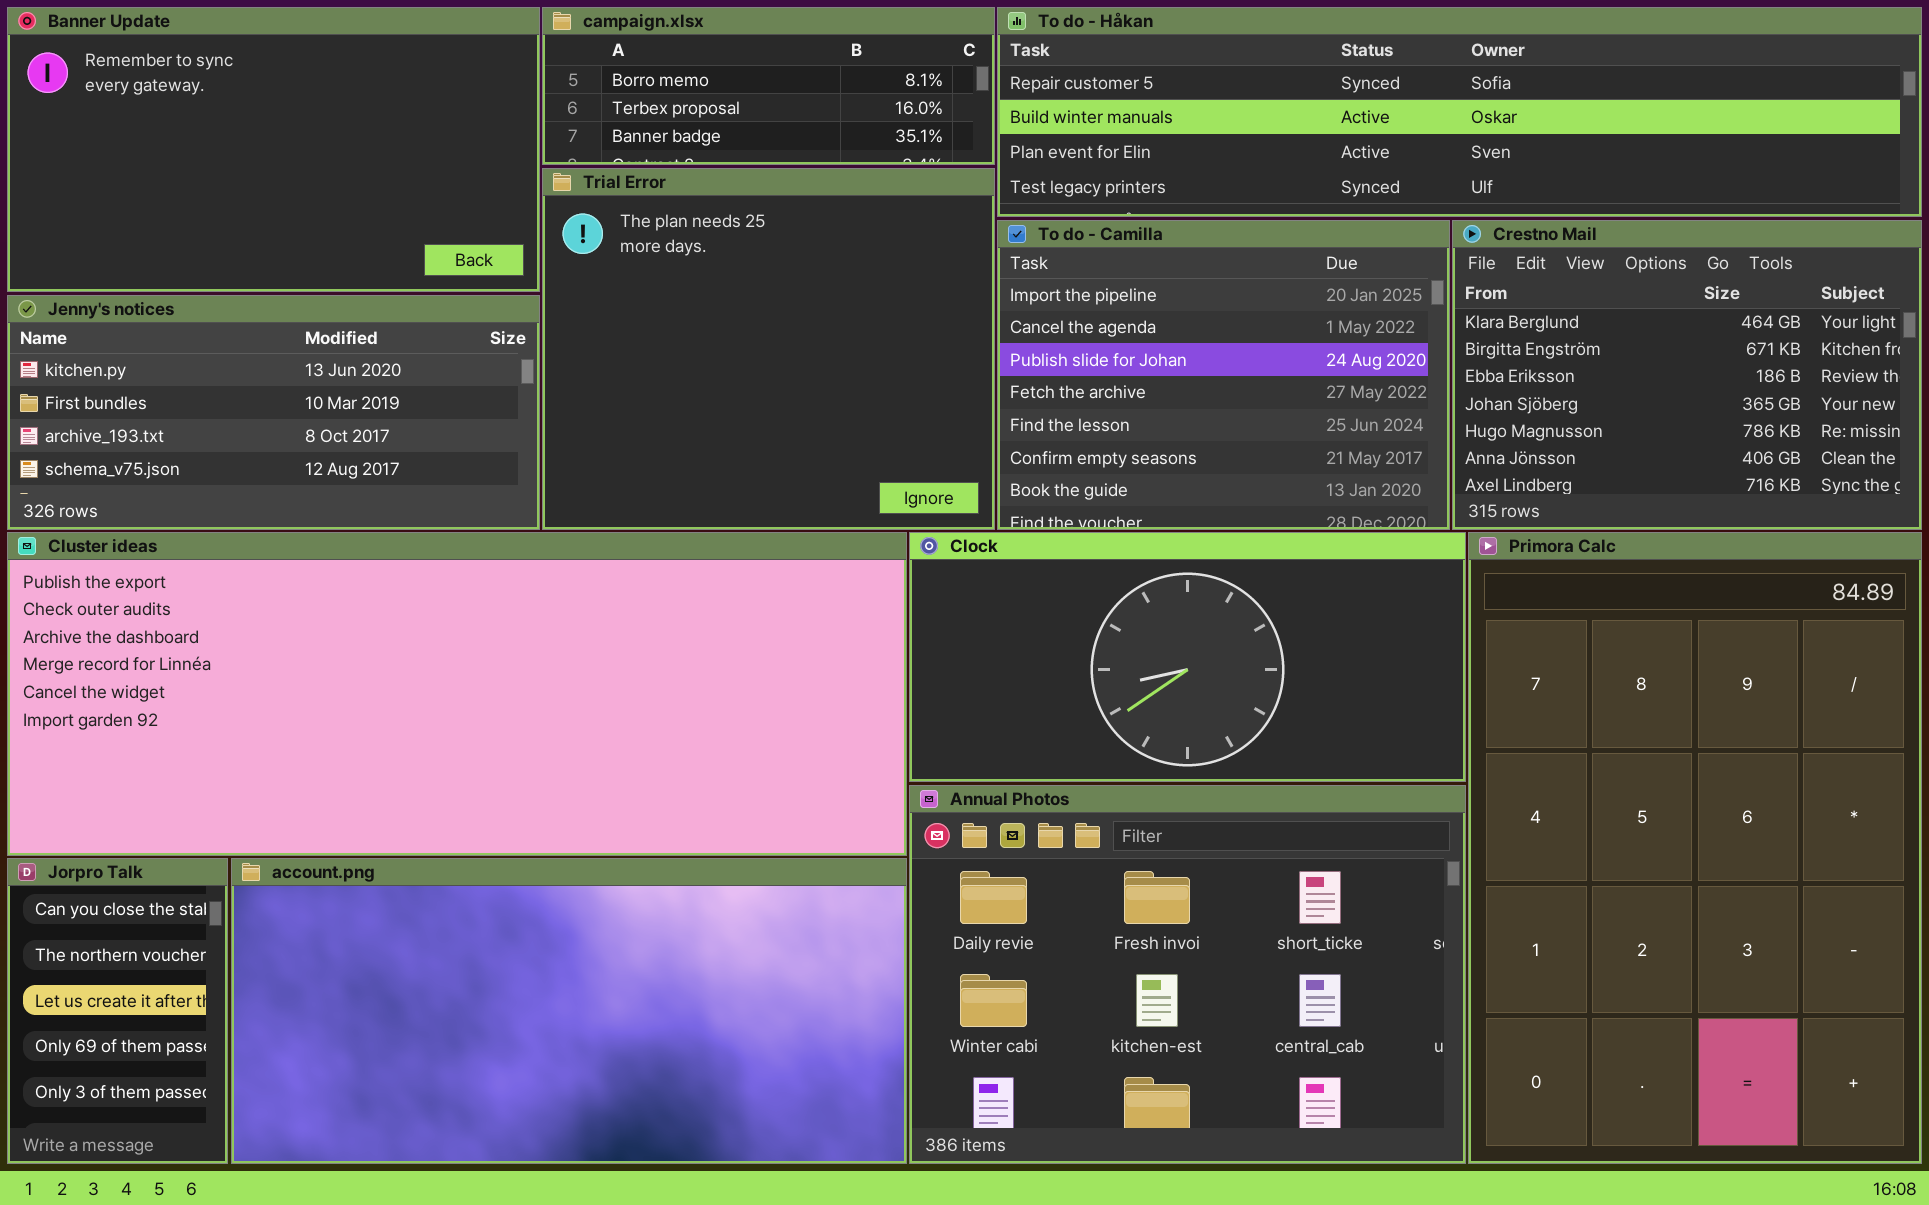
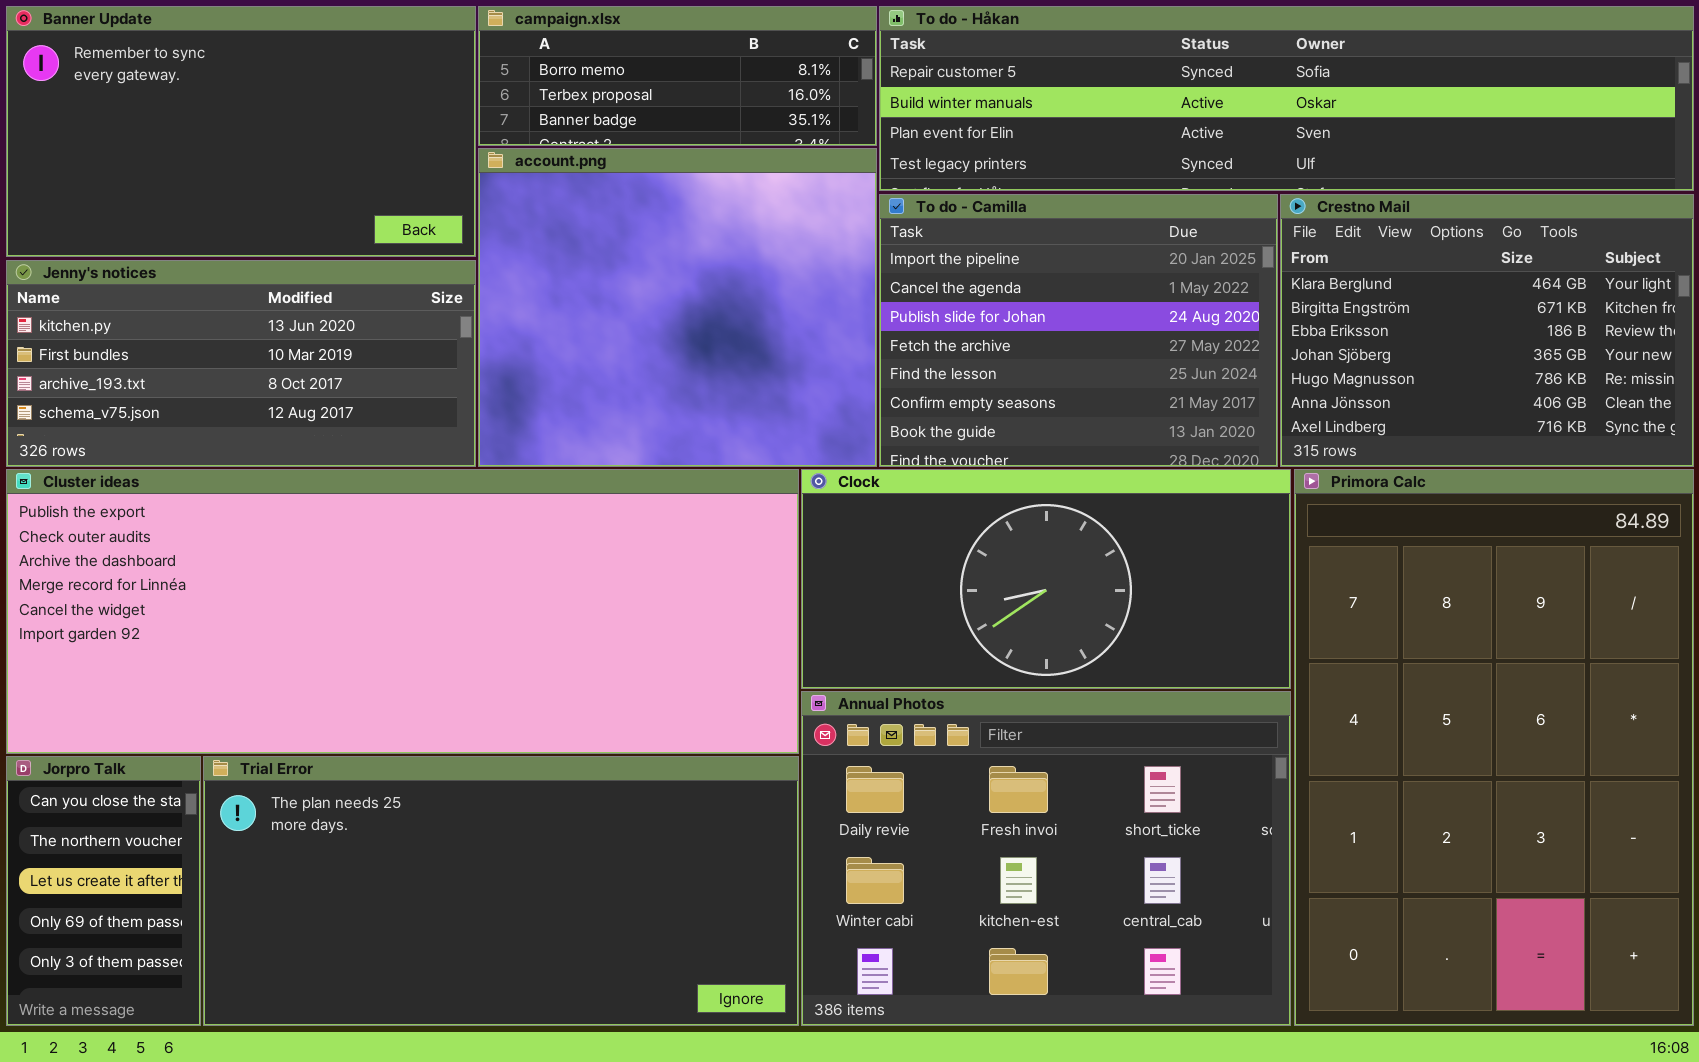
Trial Error: [542,168,995,530] -> [203,756,799,1026], moved, resized
account.png: [231,858,907,1164] -> [478,148,877,467], moved, resized

